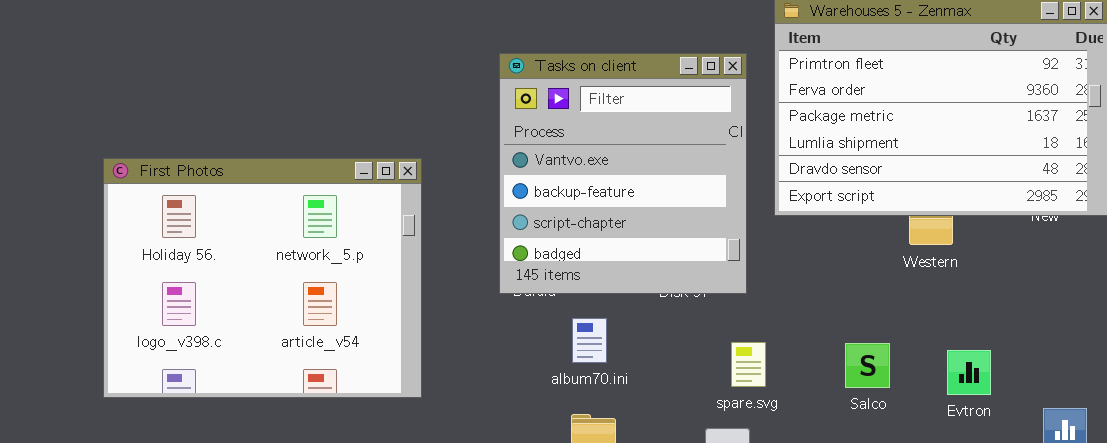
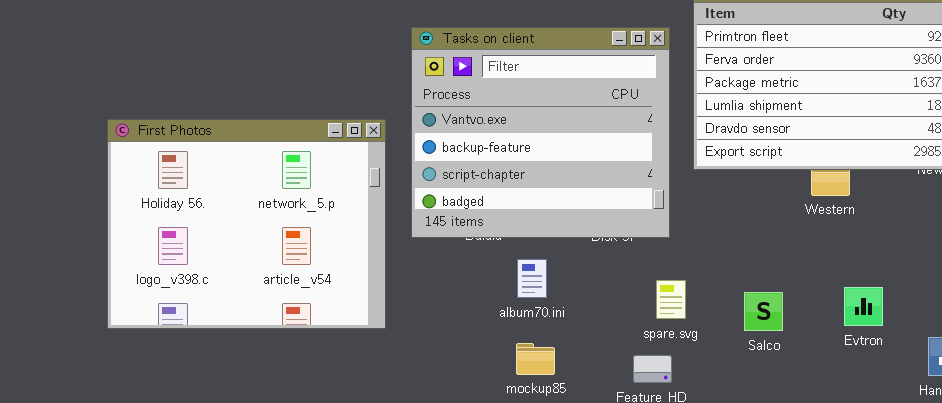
Tasks on client: [499,53,747,294] -> [411,27,670,238], resized
Salco: [845,343,890,388] -> [744,292,783,331], moved

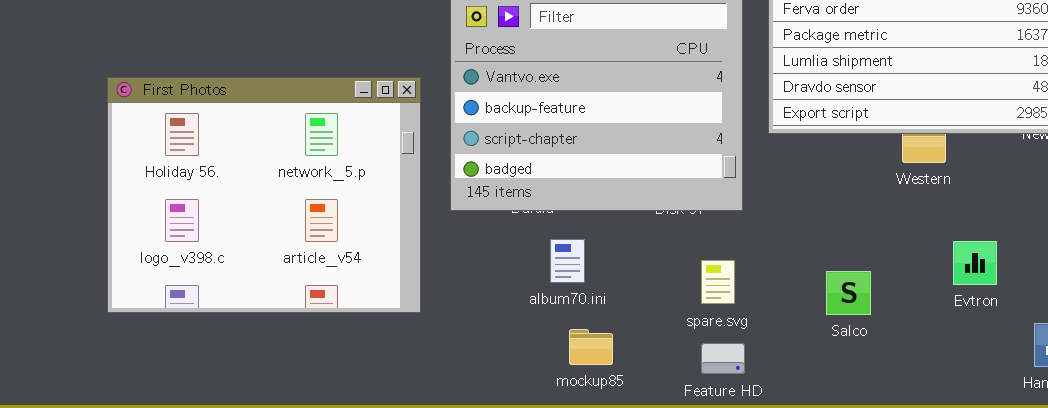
album70.ini: [517,259,547,298] -> [550,239,585,283], moved
spare.svg: [656,280,686,319] -> [701,260,735,304], moved
Evtron: [844,287,883,326] -> [953,241,997,285], moved

